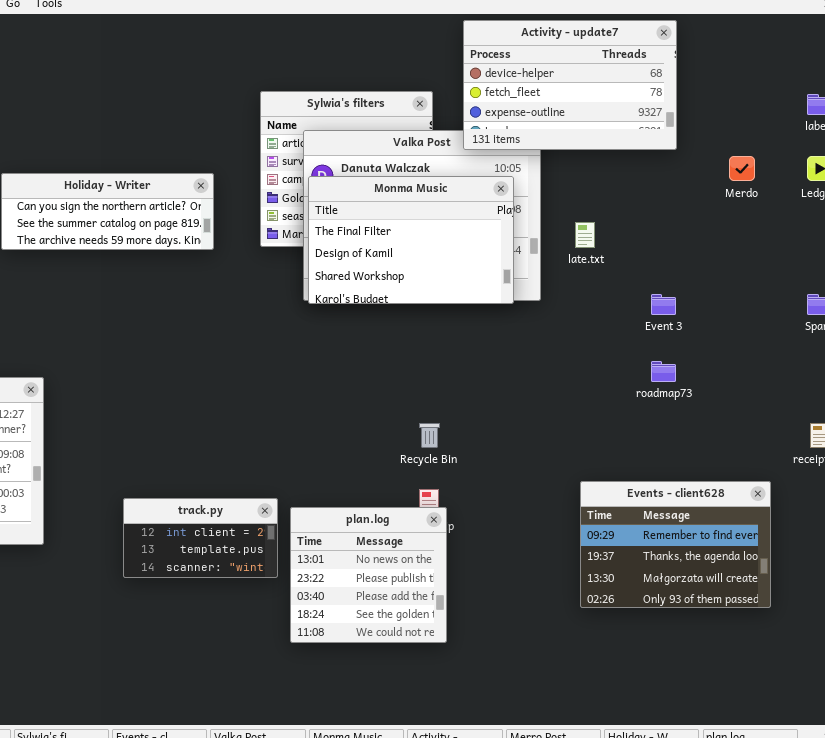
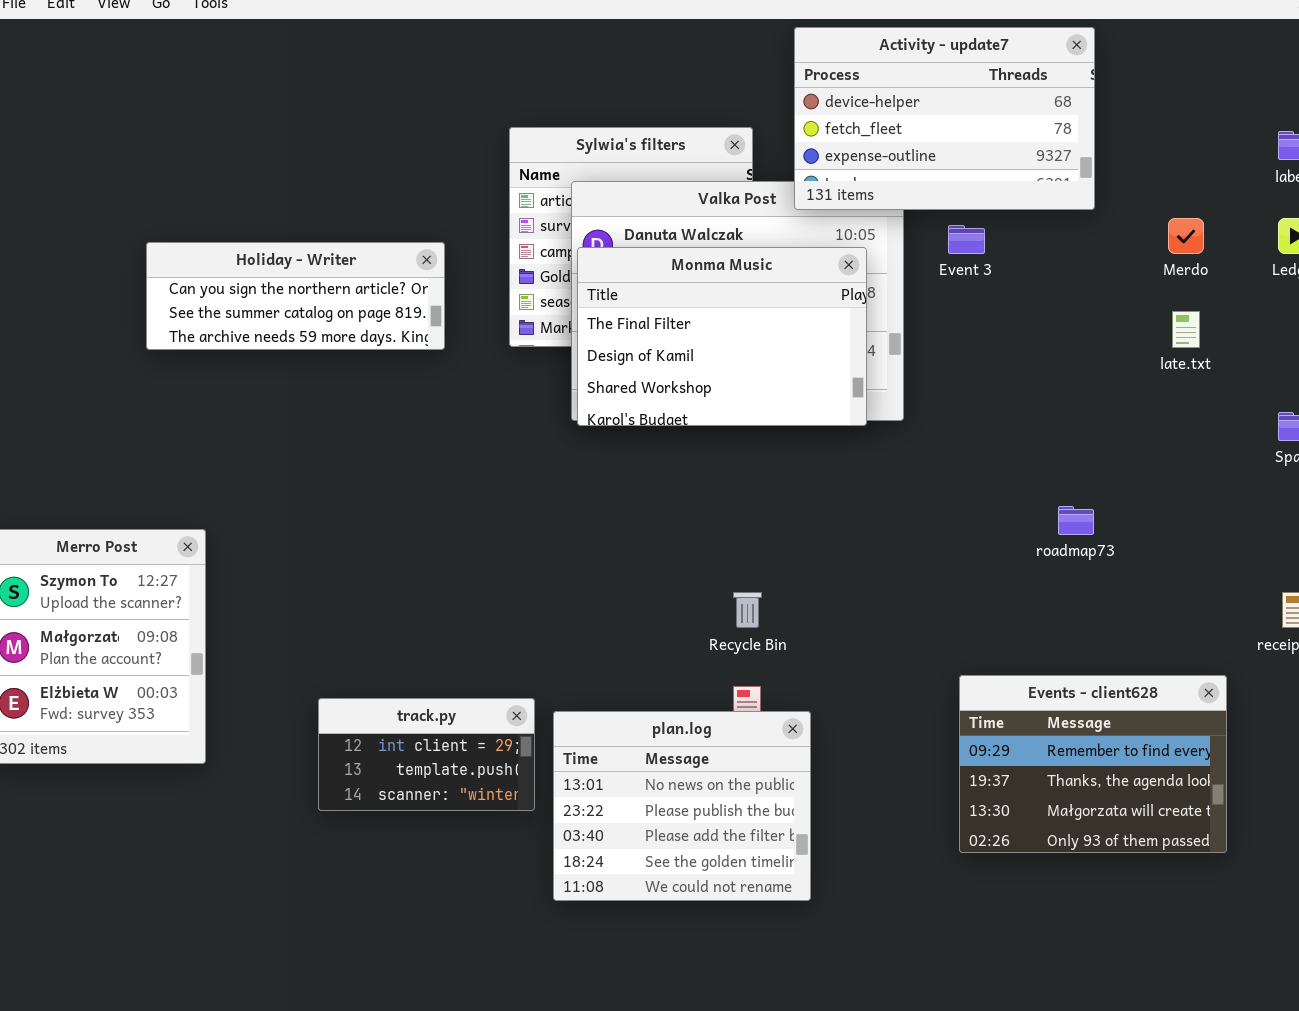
late.txt: [575,222,595,248] -> [1172,311,1200,348], moved
Event 3: [651,294,676,315] -> [948,225,985,254], moved
plan.log: [290,507,447,643] -> [553,711,811,901], resized

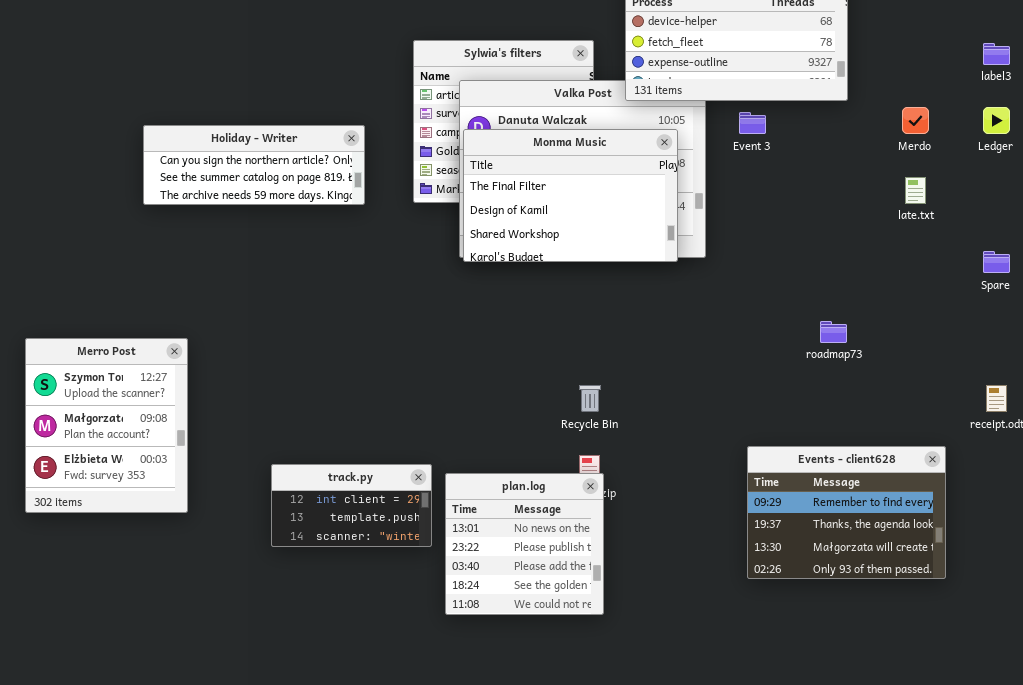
plan.log: [553,711,811,901] -> [445,473,604,615], resized

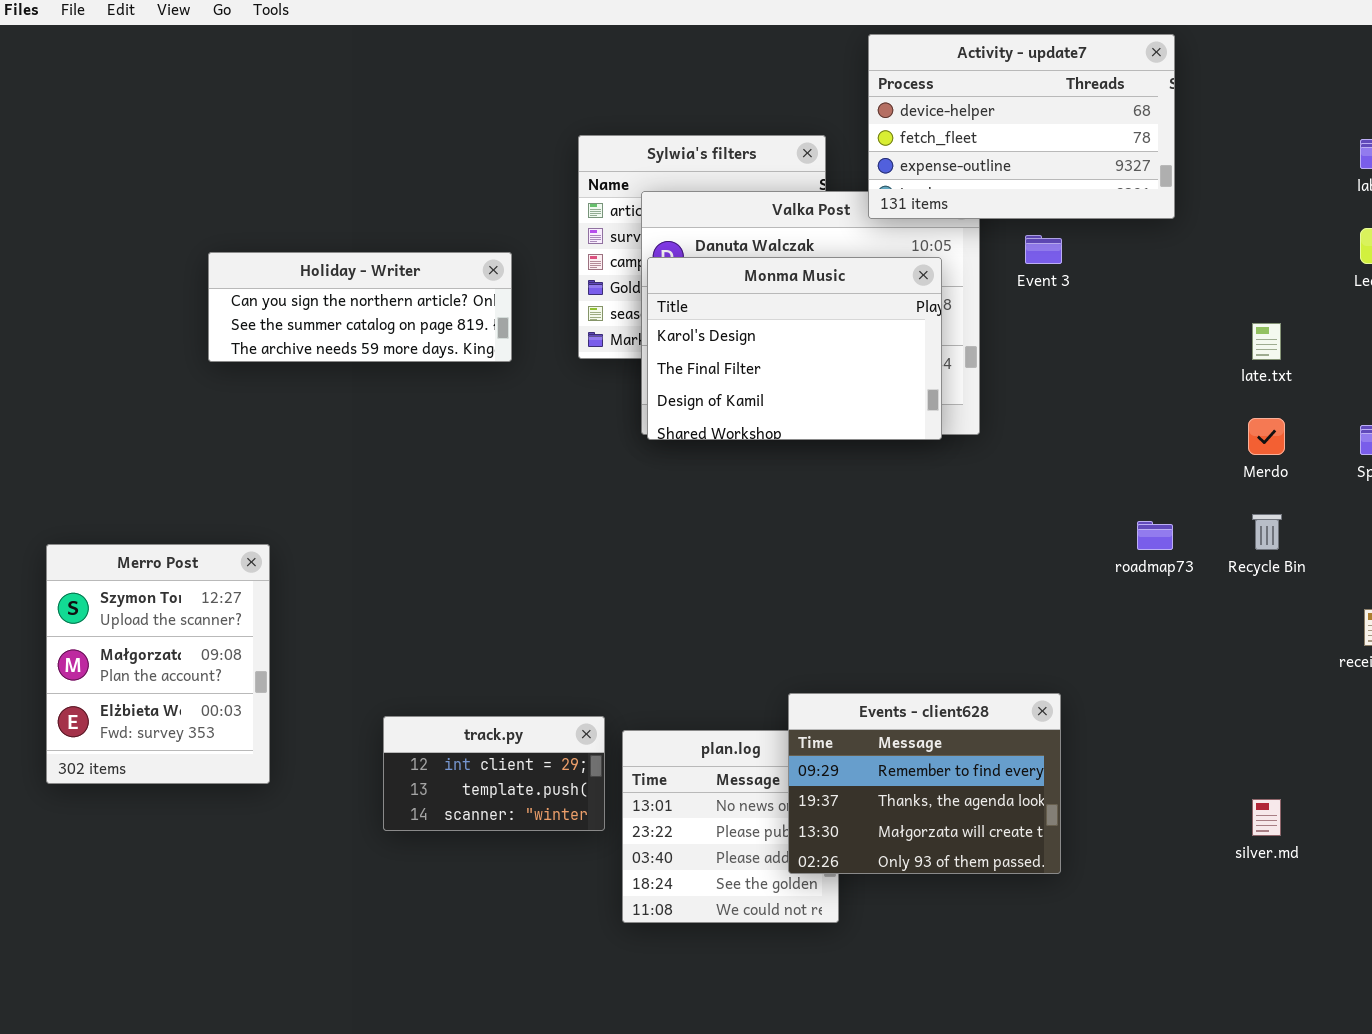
Merdo: [902,107,929,134] -> [1248,418,1285,455], moved
Monma Music: [463,129,678,262] -> [647,257,942,440], scrolled up 1 row
Recycle Bin: [579,385,601,412] -> [1252,514,1282,550], moved
Events - client628: [747,446,946,579] -> [788,693,1061,874], moved

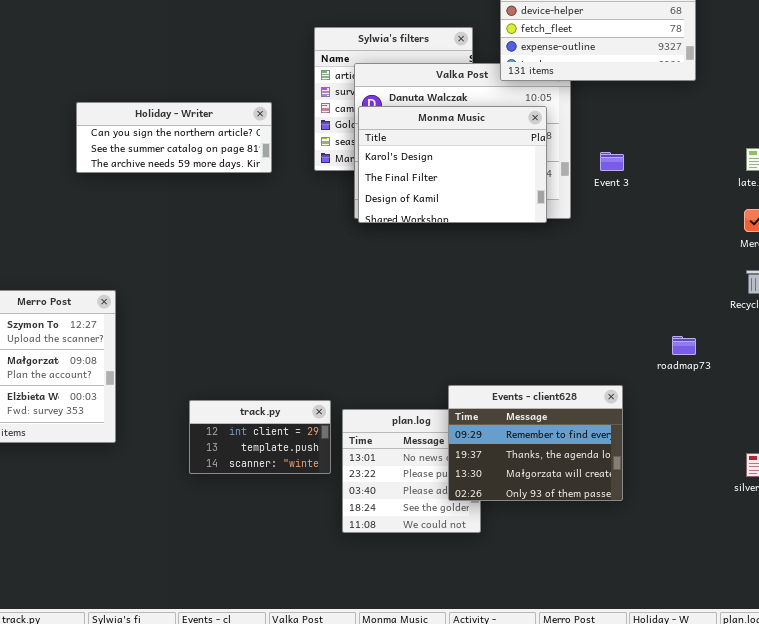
Event 3: [1025,235,1062,264] -> [600,152,624,171], moved
roadmap73: [1137,521,1173,550] -> [672,336,696,355], moved

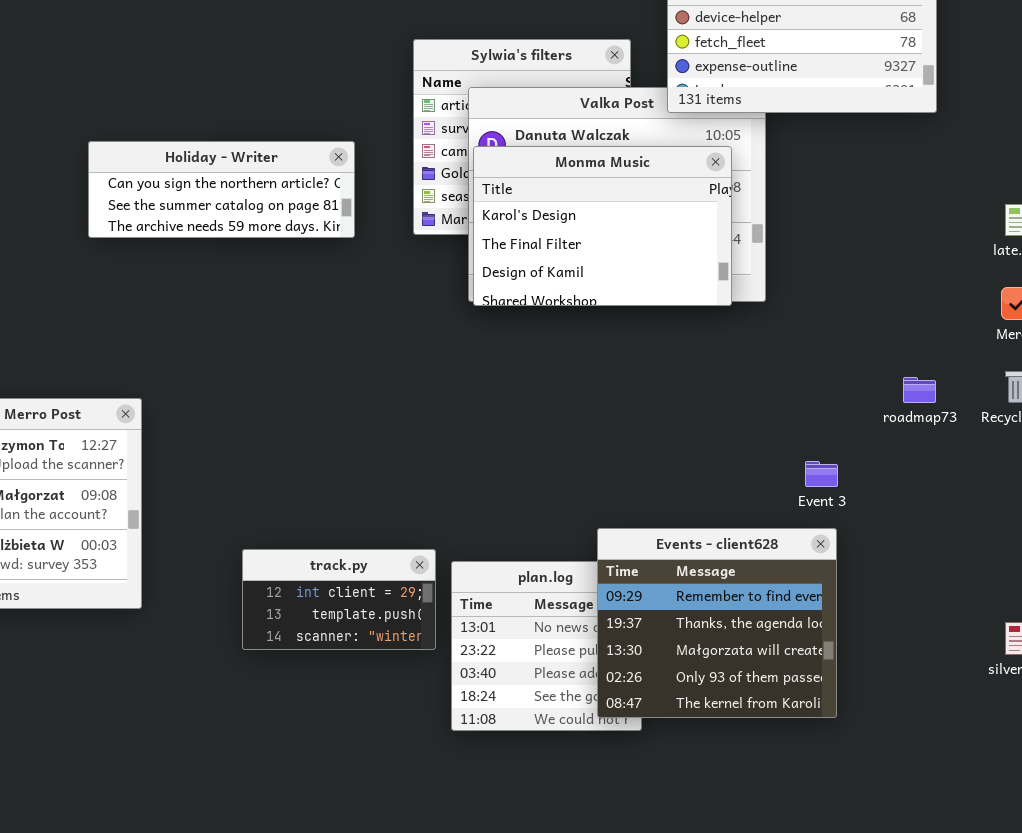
Event 3: [600,152,624,171] -> [805,461,838,487], moved
roadmap73: [672,336,696,355] -> [903,377,936,403], moved
Events - client628: [448,385,623,501] -> [597,528,837,718], resized

